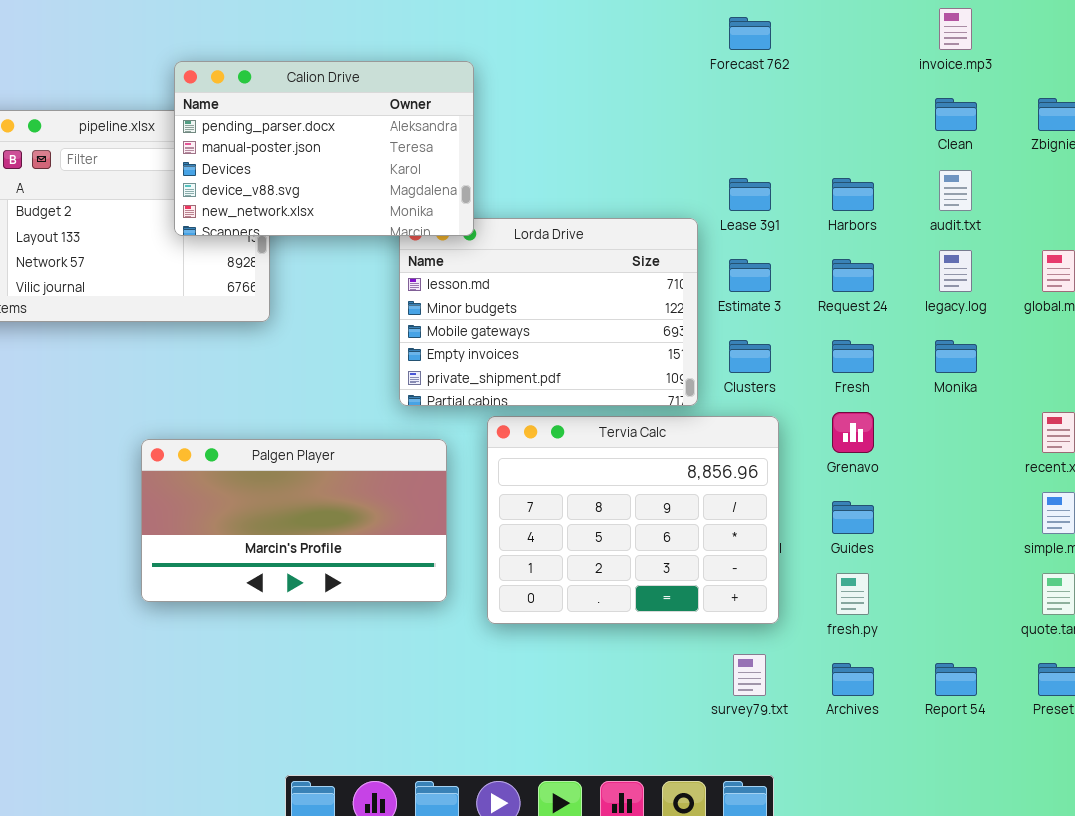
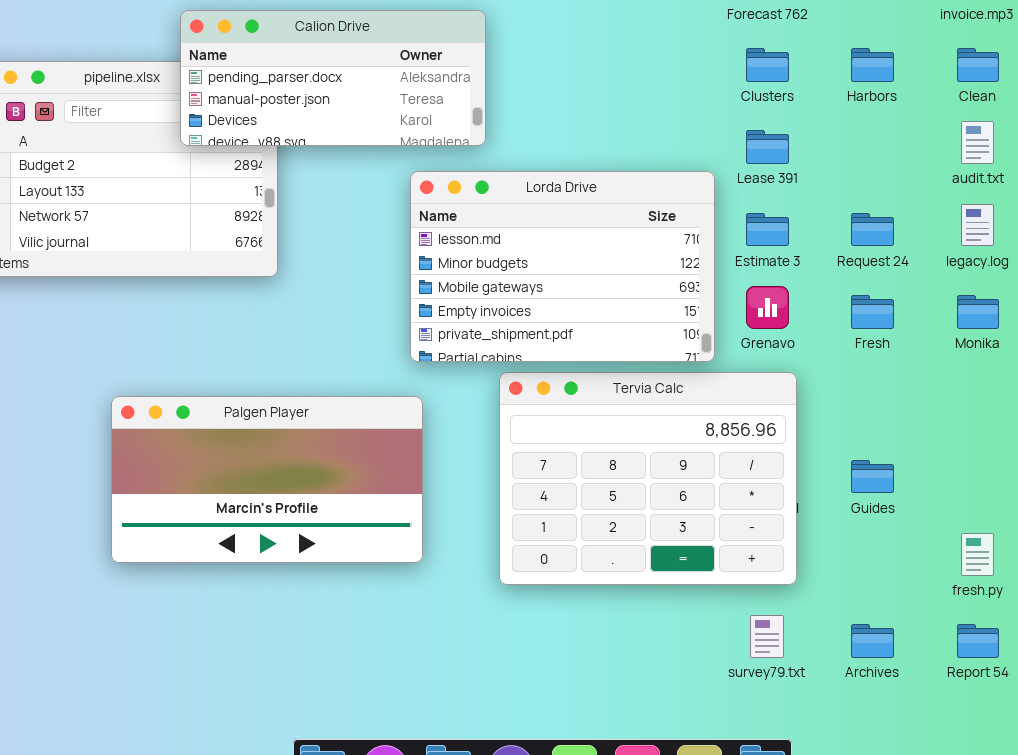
Calion Drive: [174,61,474,236] -> [180,10,486,146], resized
Harbors: [832,178,874,211] -> [851,48,894,82], moved
Clusters: [729,340,771,373] -> [746,48,789,82], moved
Grenavo: [832,412,874,453] -> [746,286,789,329], moved
Palgen Player: [141,439,447,602] -> [111,396,423,563], moved
fresh.py: [836,573,869,615] -> [961,533,994,576], moved

